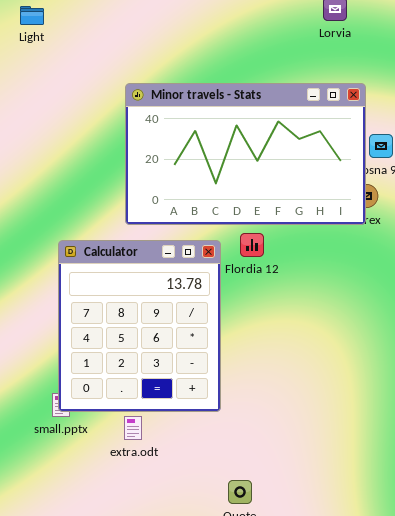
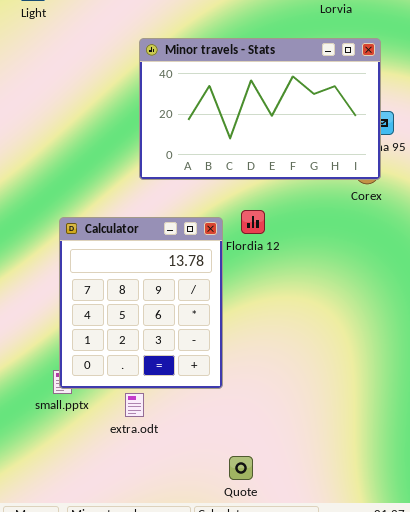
Minor travels - Stats: [125,83,366,225] -> [139,38,381,180], moved

